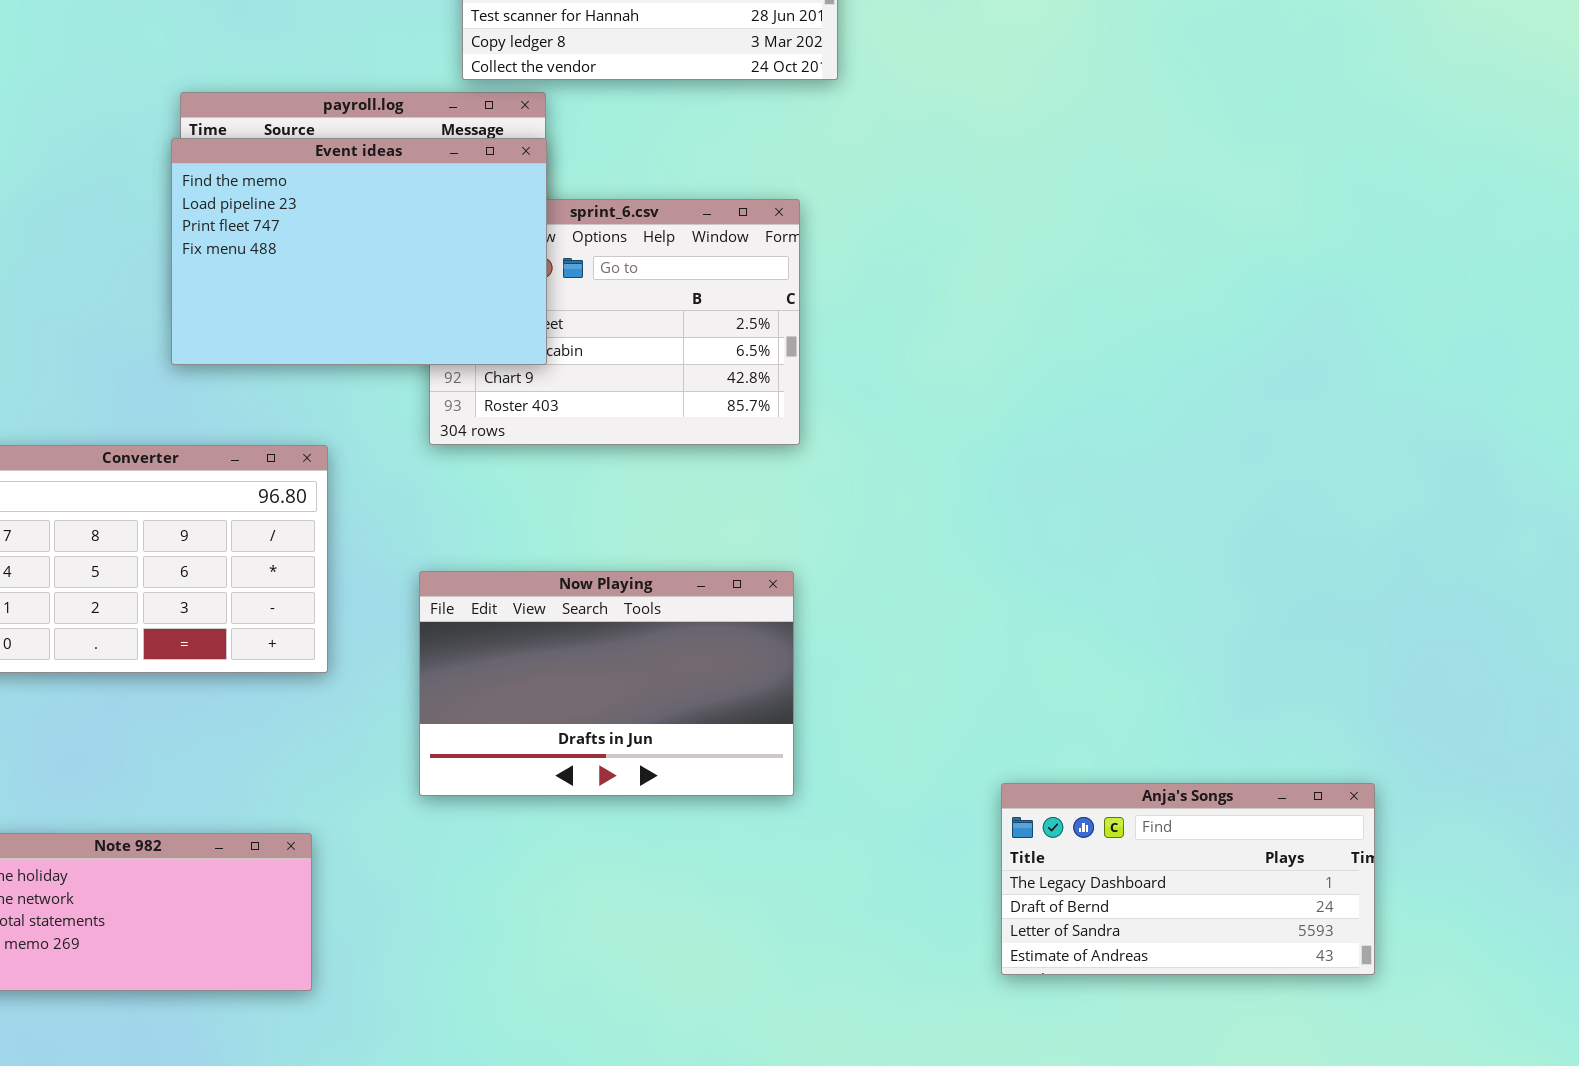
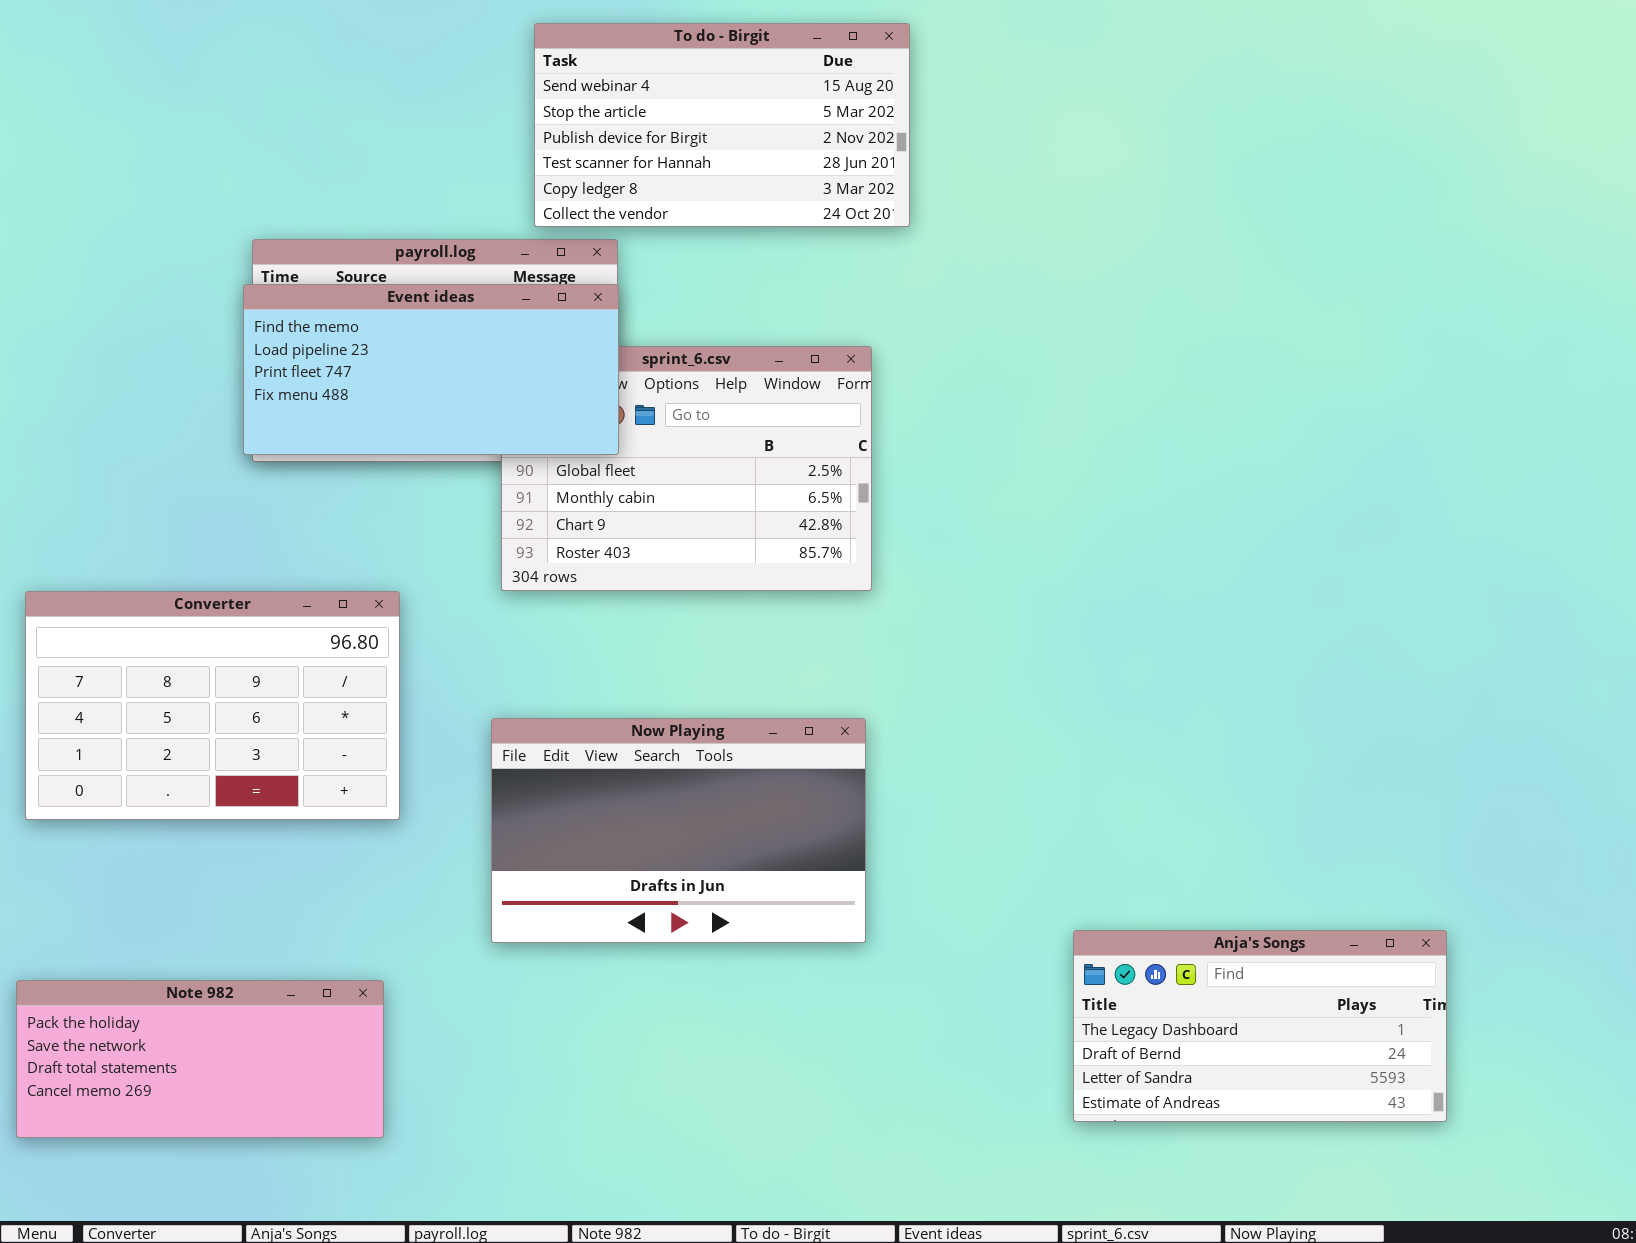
Event ideas: [171,138,547,365] -> [243,284,619,455], resized

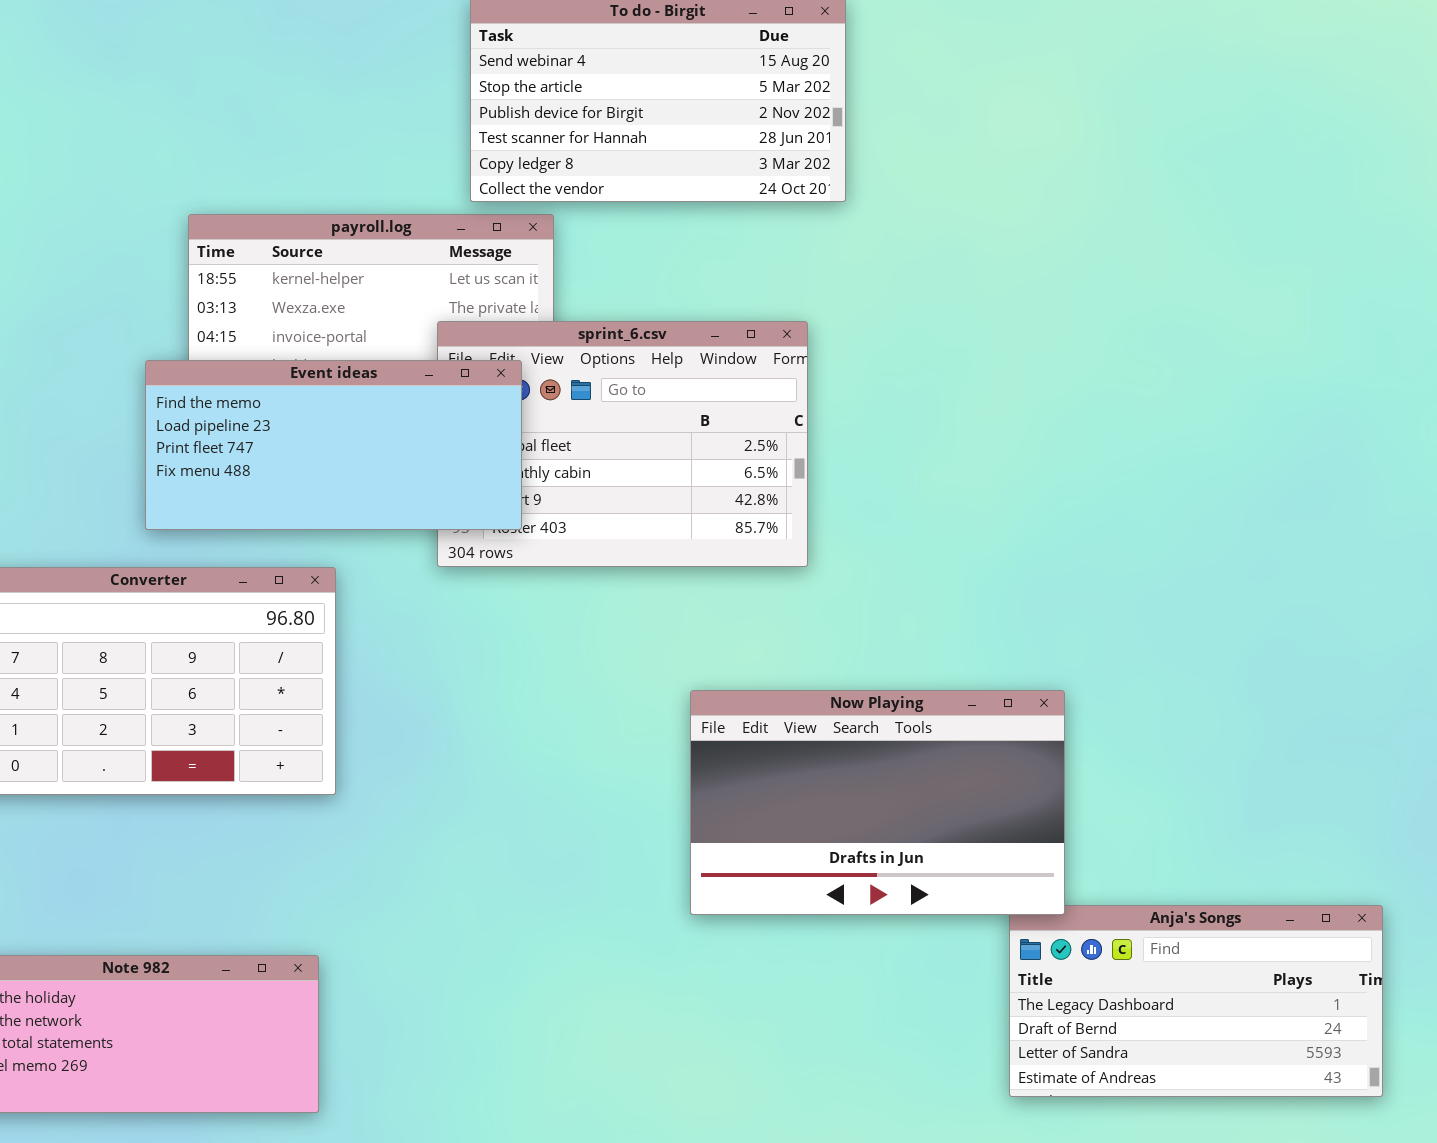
Event ideas: [243,284,619,455] -> [145,360,522,530], moved
Now Playing: [491,718,866,943] -> [690,690,1065,915], moved

